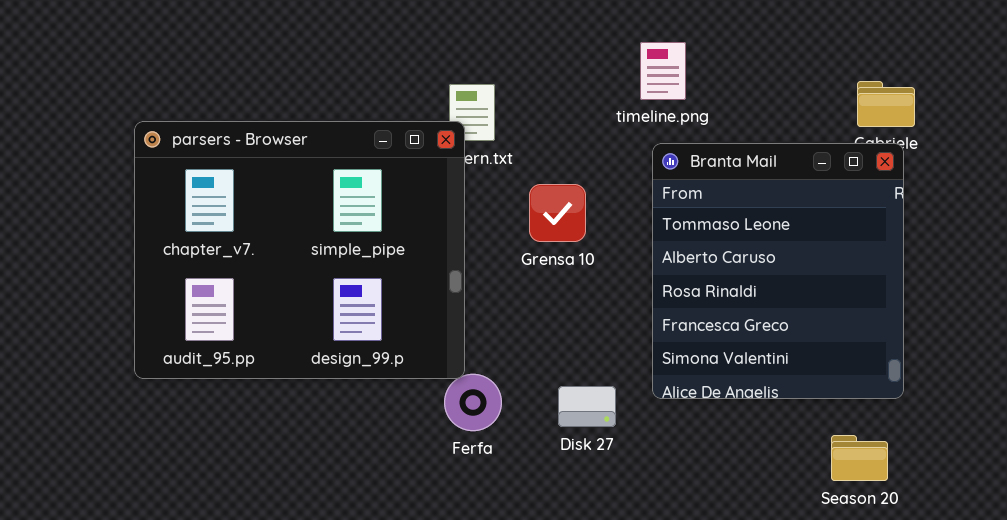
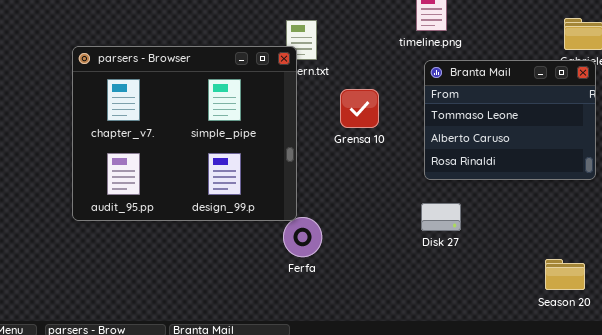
Branta Mail: [652,143,904,399] -> [424,60,596,180], resized
Disk 27: [558,386,616,427] -> [421,203,461,231], moved

